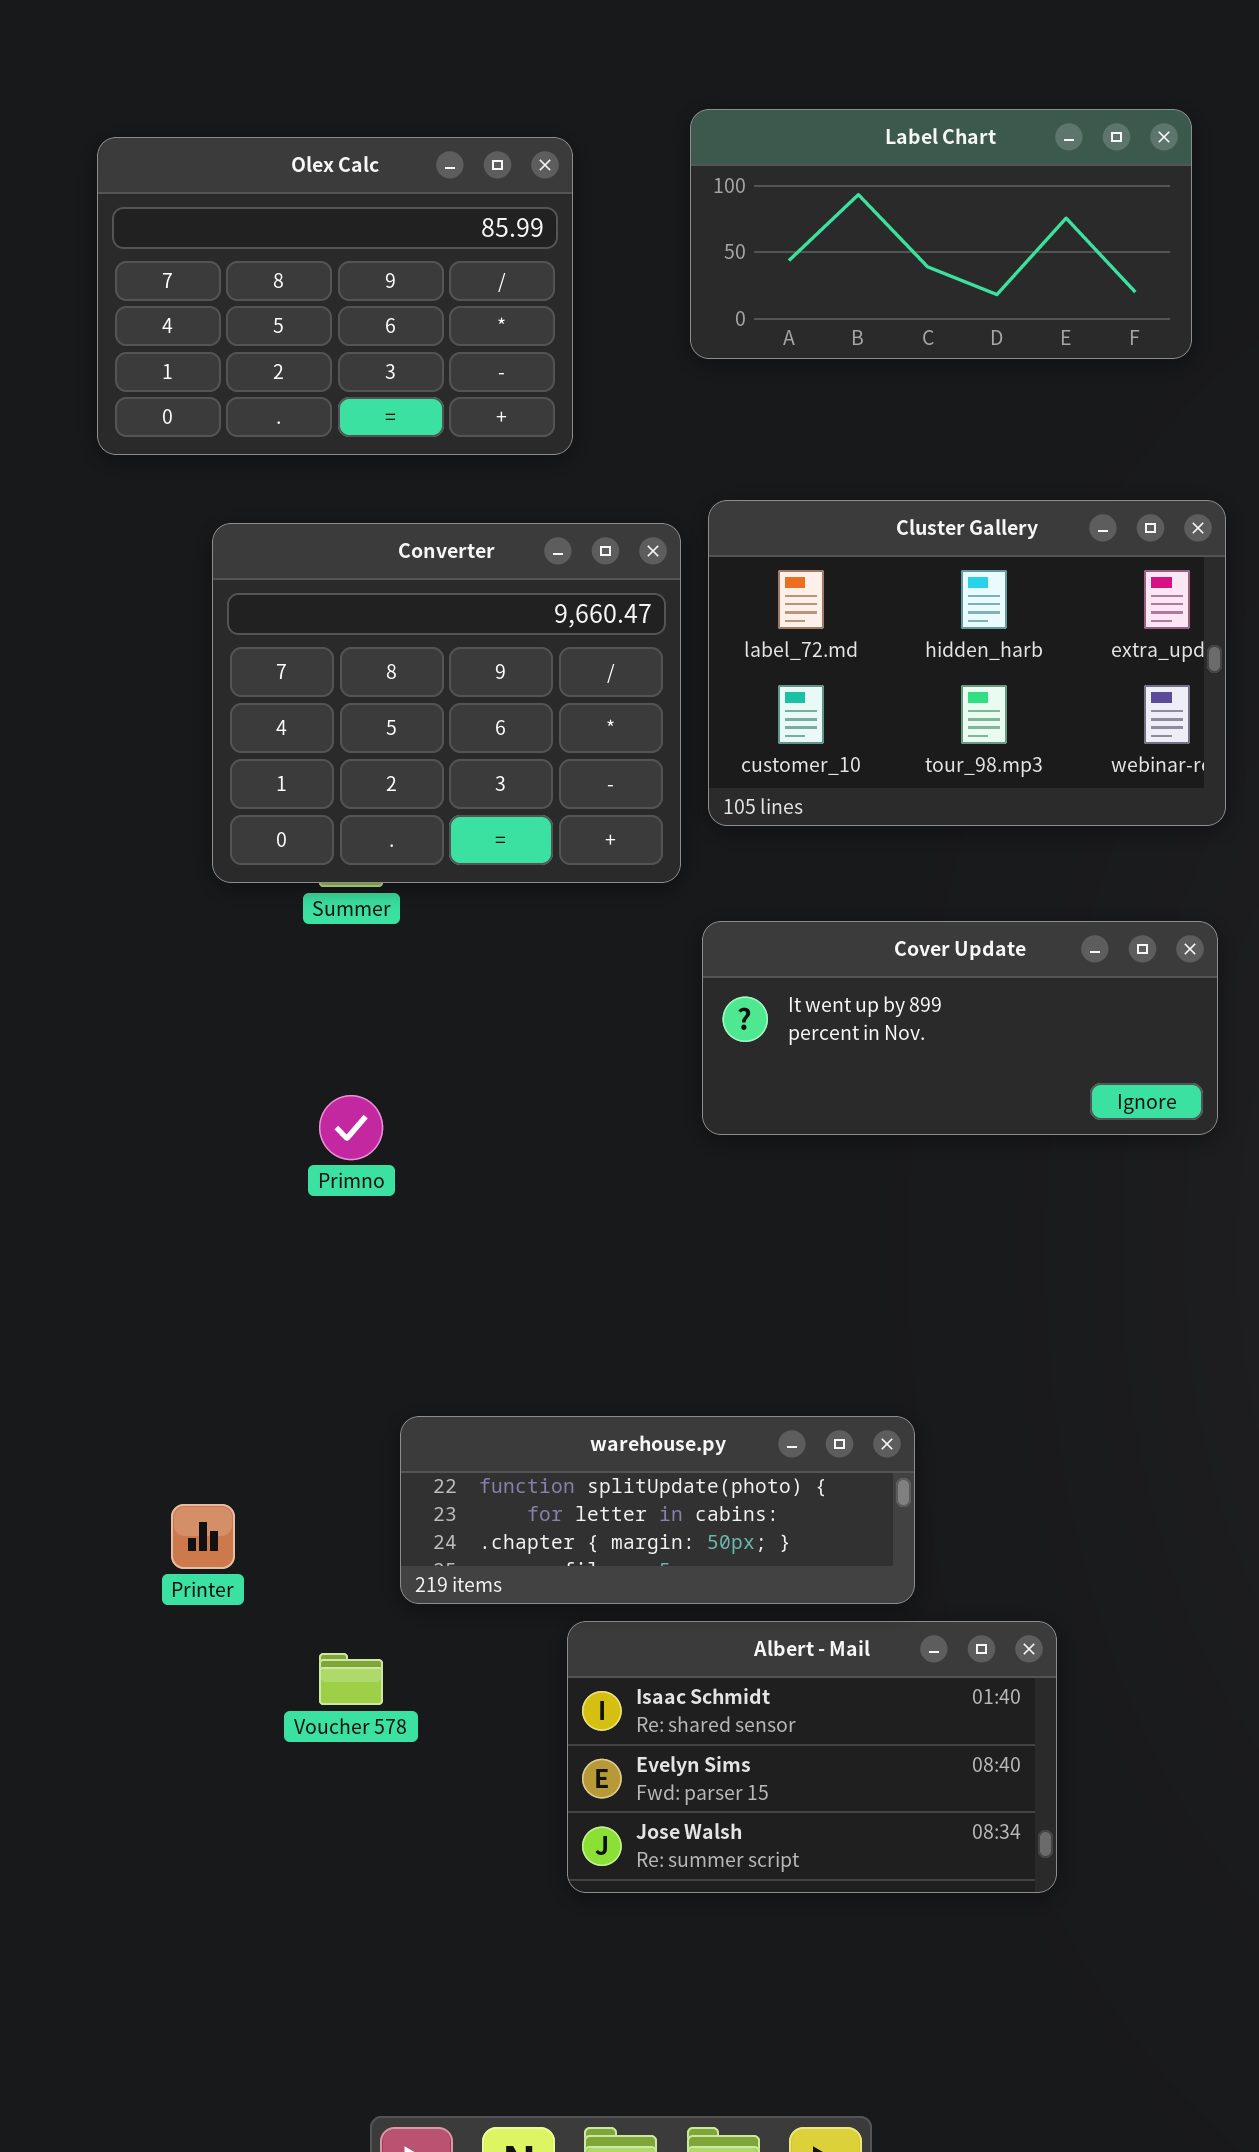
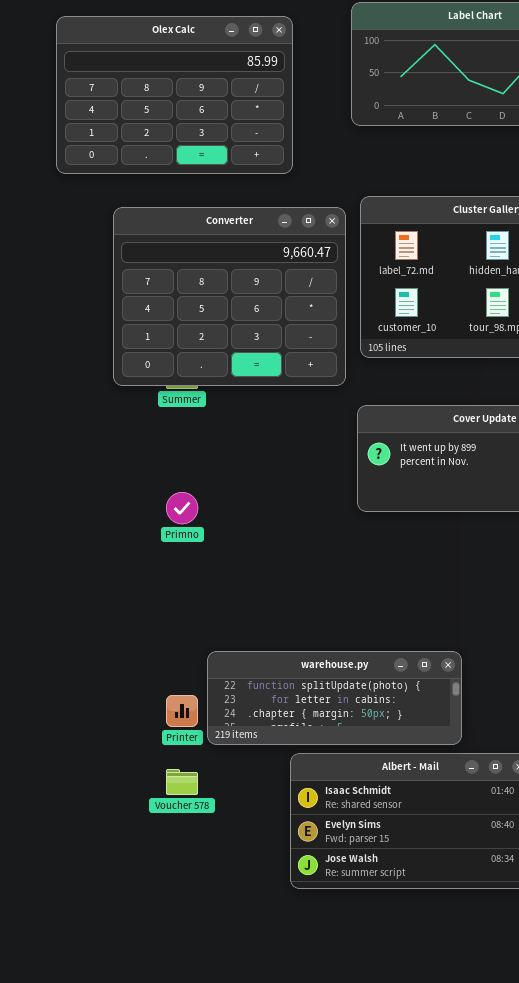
Printer: [171,1504,235,1569] -> [166,695,198,727], moved

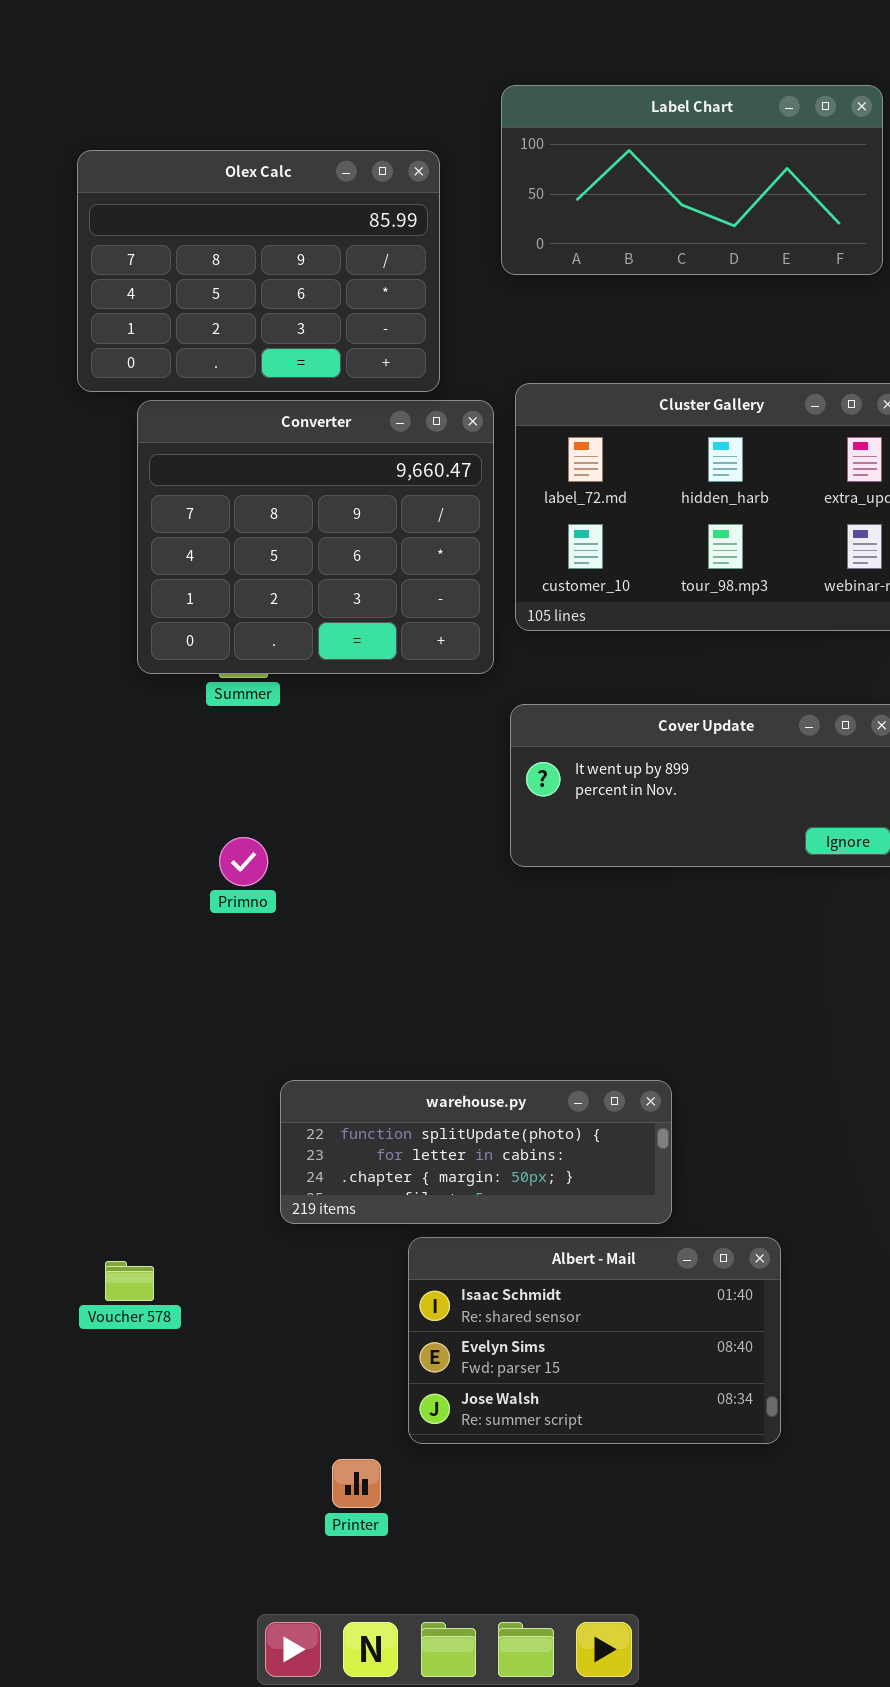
Olex Calc: [56,16,293,174] -> [77,150,440,392], moved
Printer: [166,695,198,727] -> [332,1459,381,1508], moved
Voucher 578: [166,769,198,795] -> [105,1261,154,1301], moved

